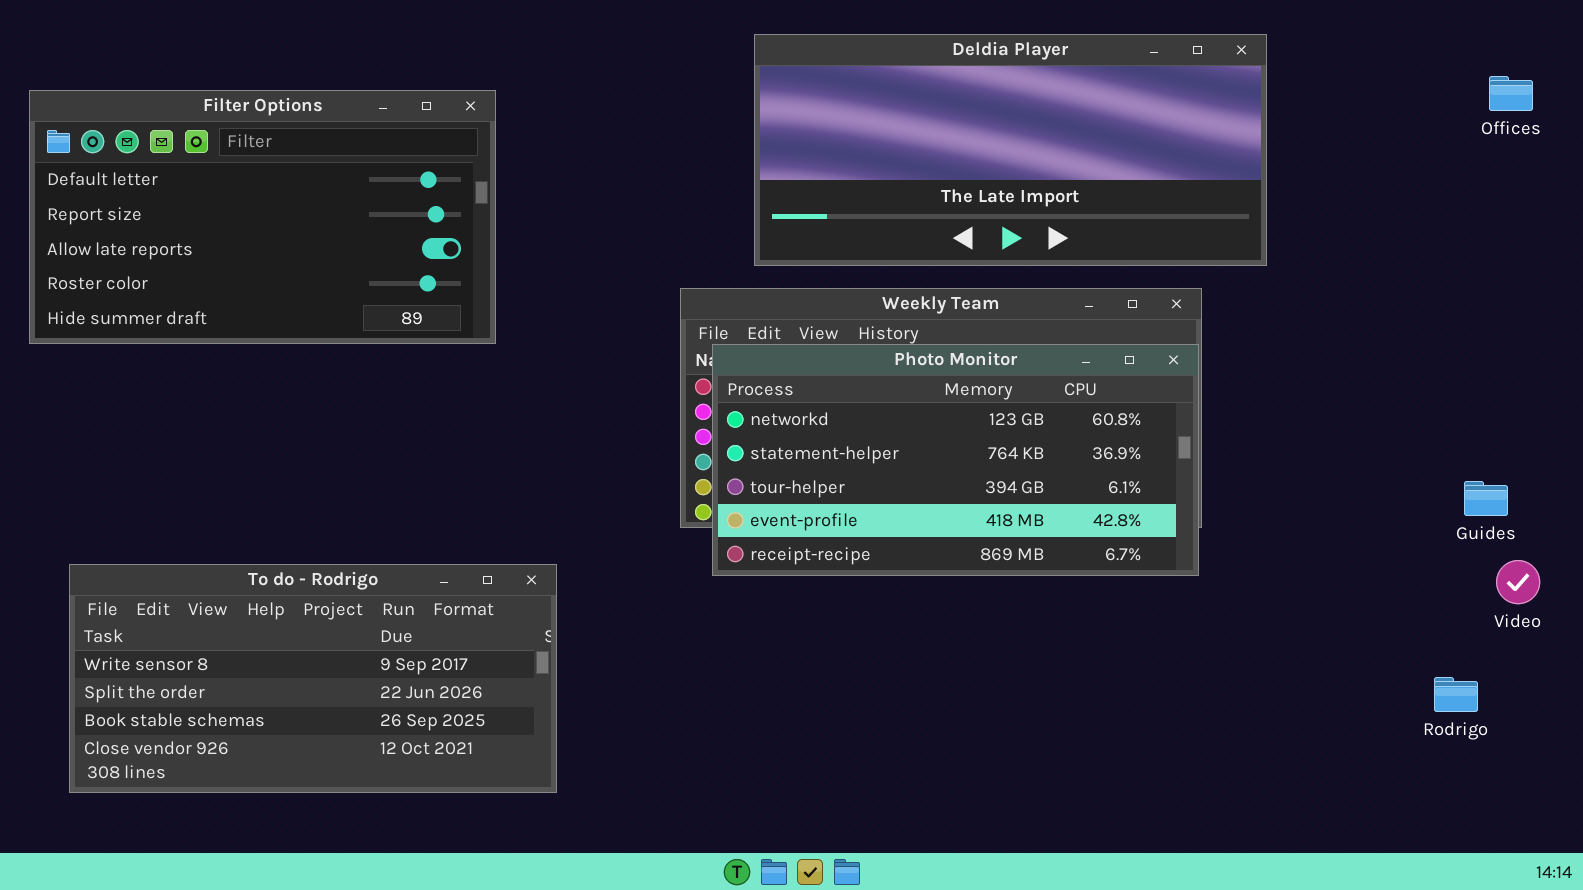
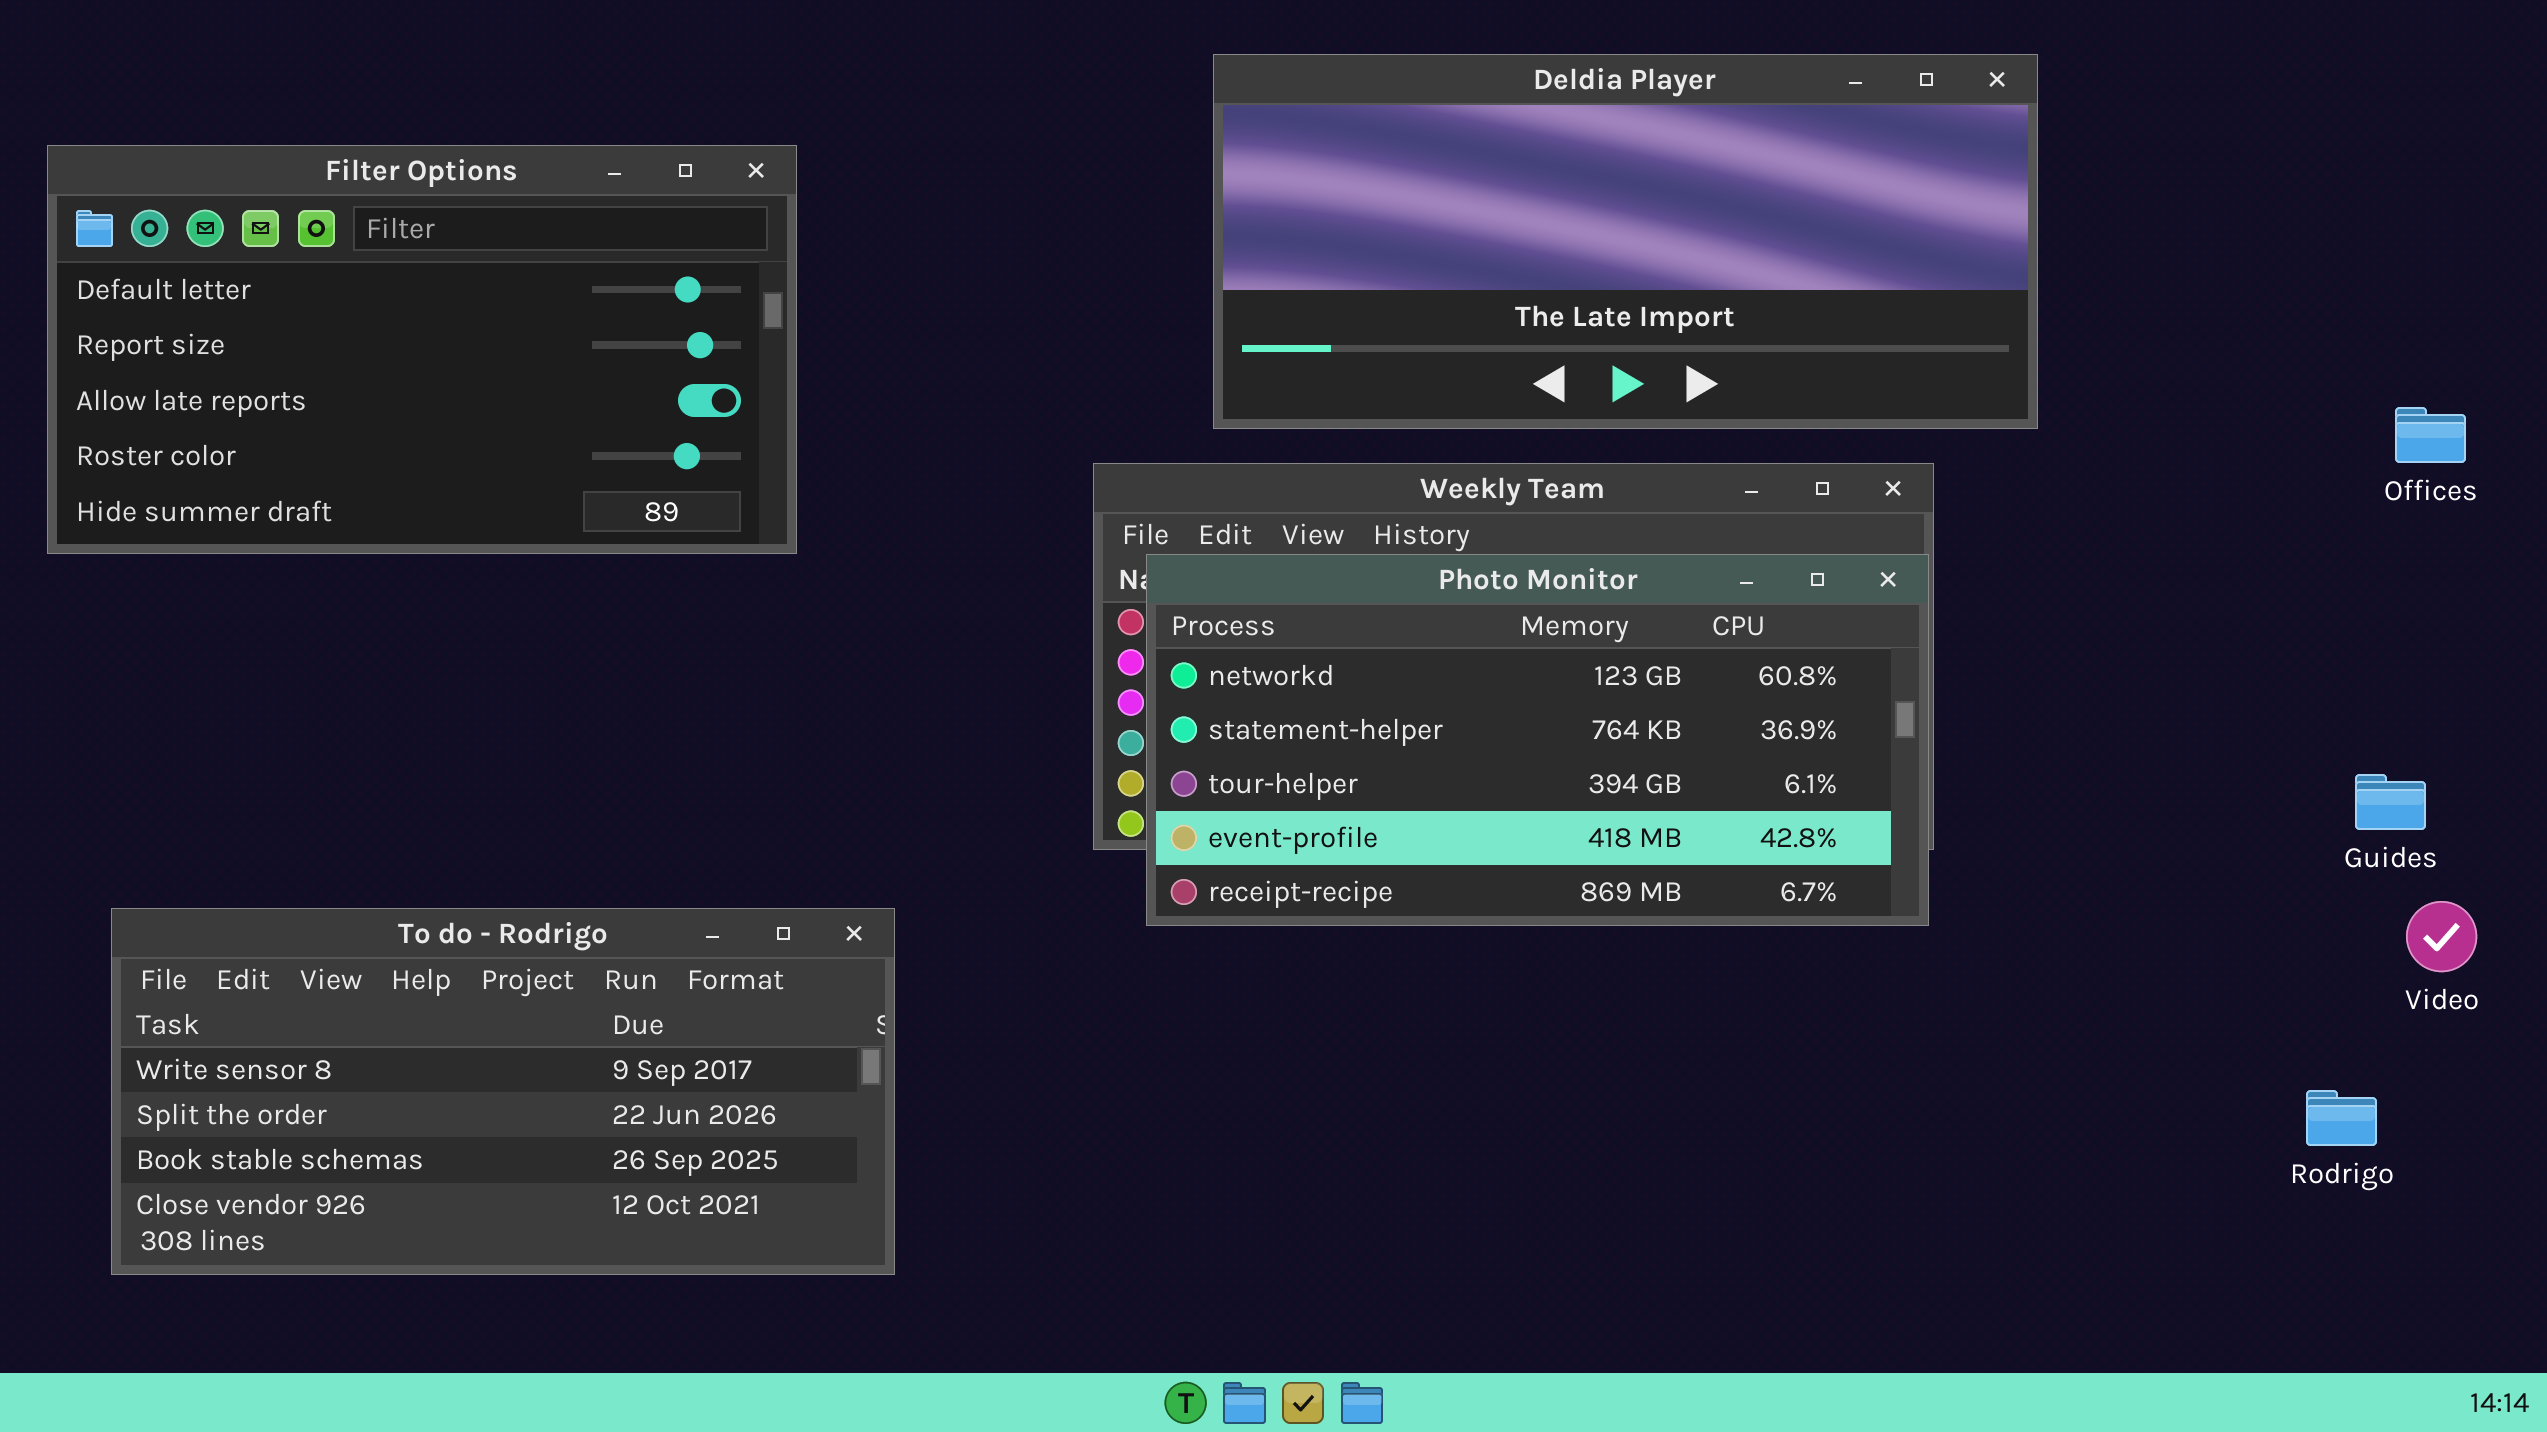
Offices: [1489,76,1533,111] -> [2395,407,2466,463], moved

